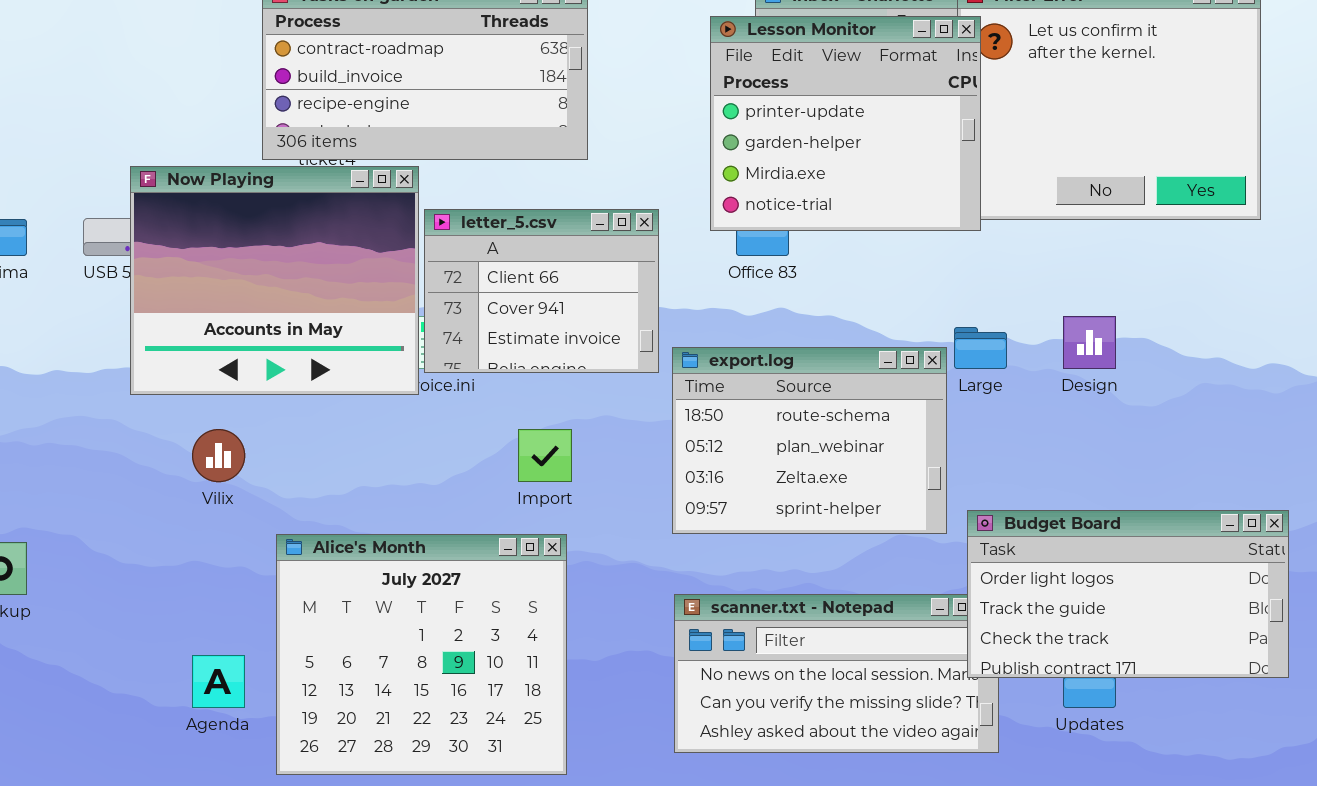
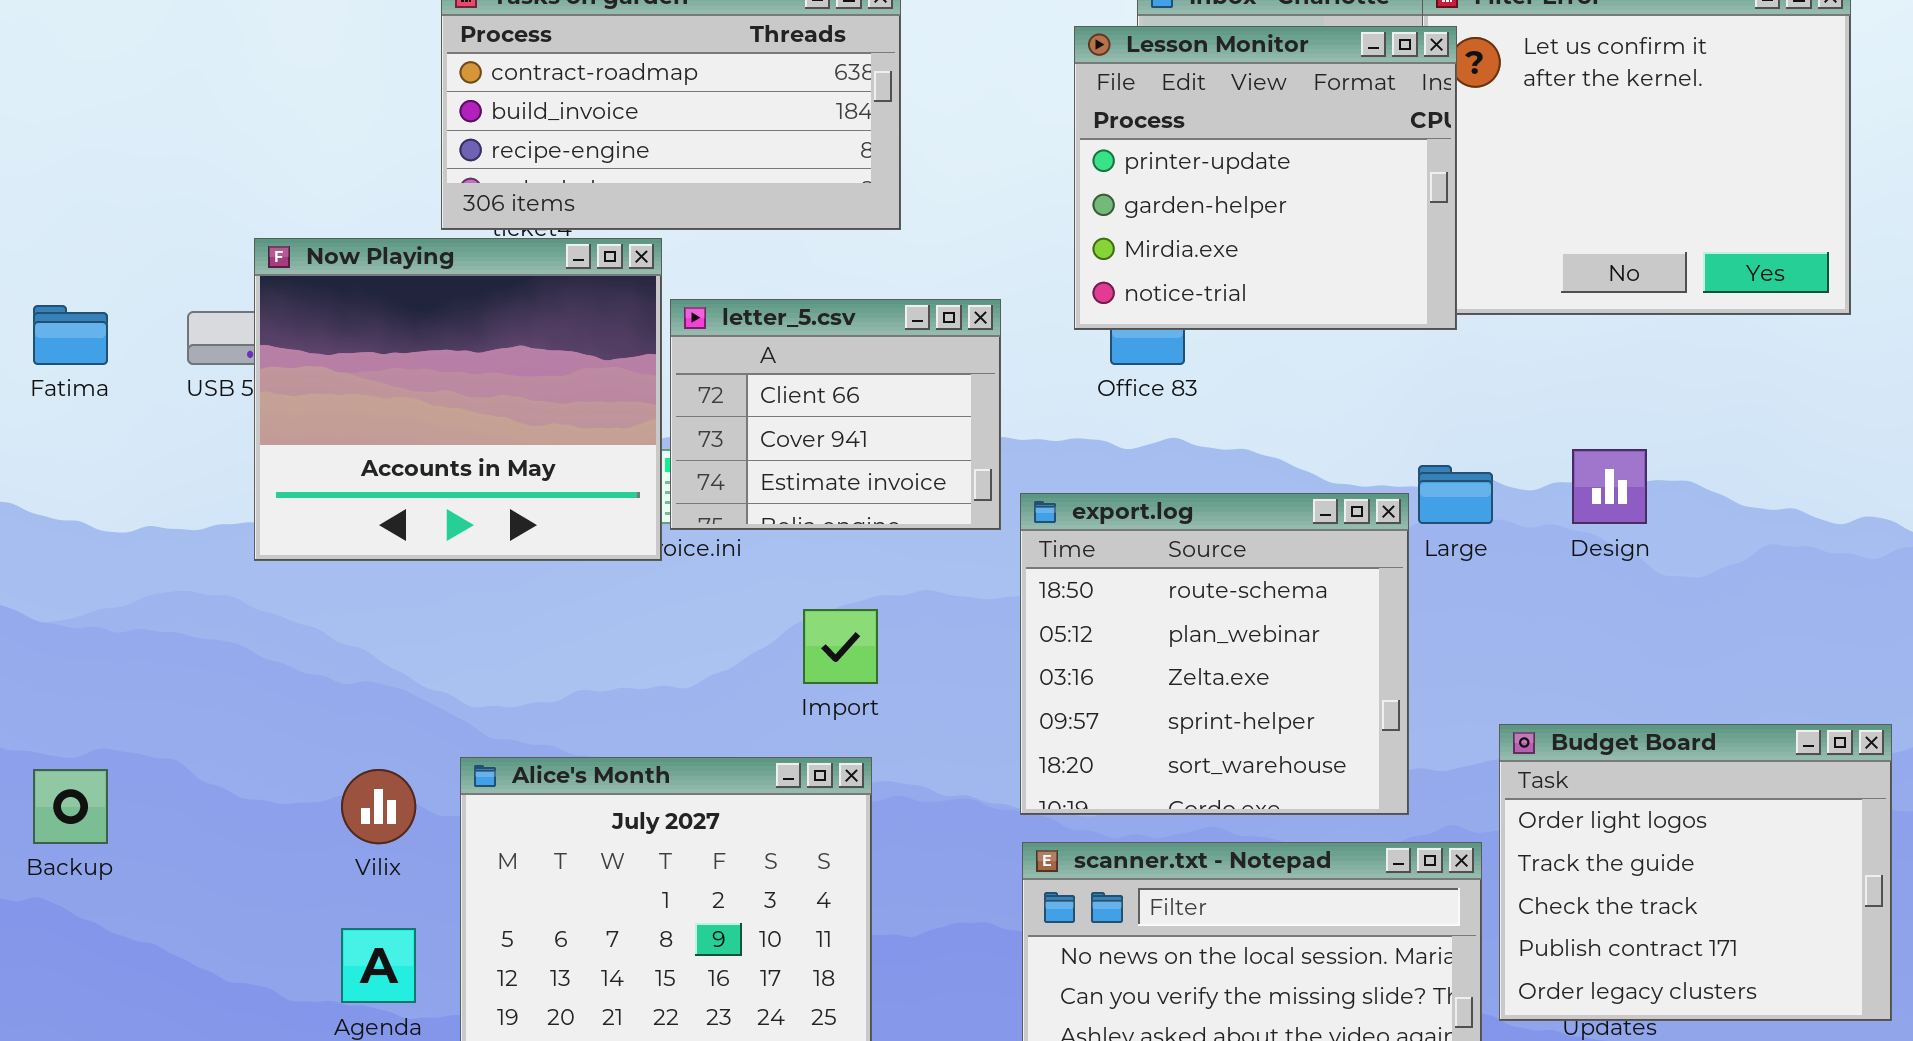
export.log: [672,347,947,534] -> [1020,493,1409,815], resized
Vilix: [192,429,245,482] -> [341,769,416,844], moved
Budget Board: [967,510,1289,678] -> [1499,724,1892,1021], resized

